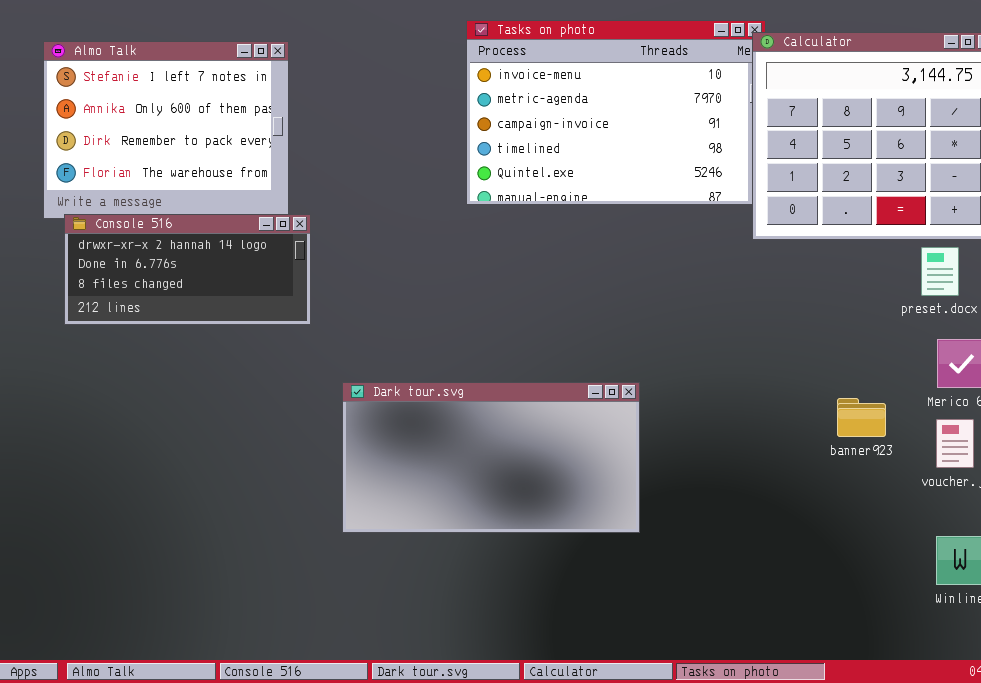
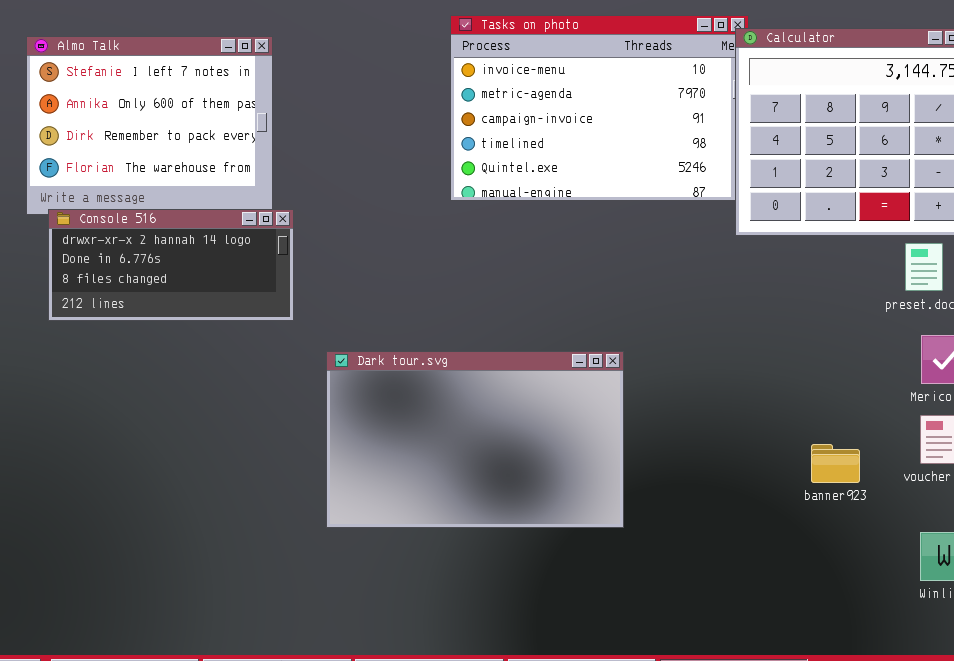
Dark tour.svg: [342,382,640,533] -> [326,351,624,528], resized
banner923: [837,398,886,437] -> [811,444,860,483], moved

